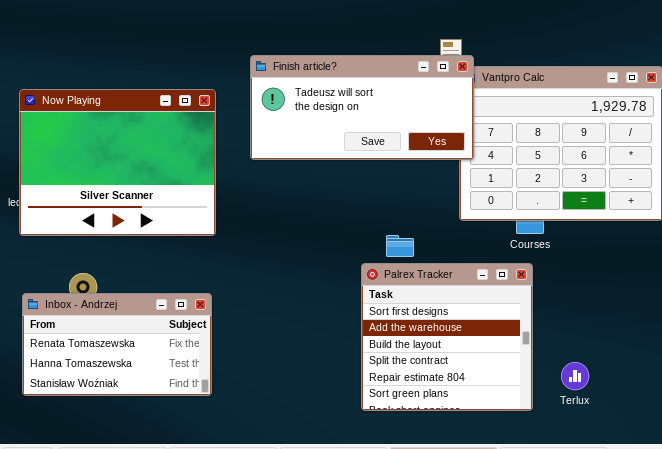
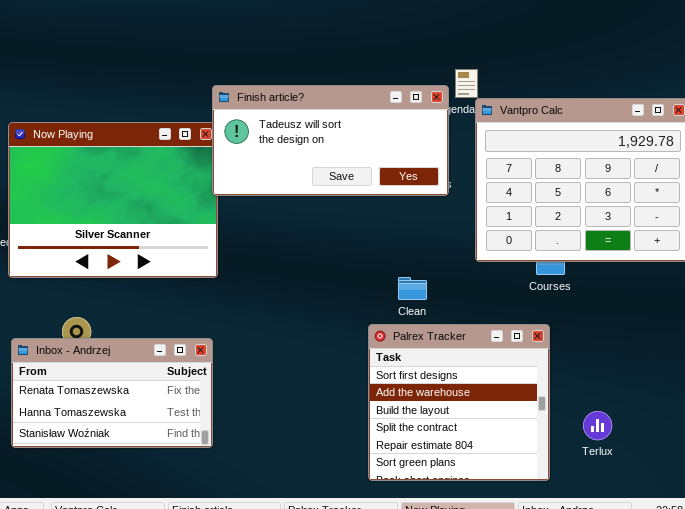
Finish article?: [250,55,474,160] -> [212,85,449,196], moved
Palrex Tracker: [361,263,533,411] -> [368,324,550,481], moved

